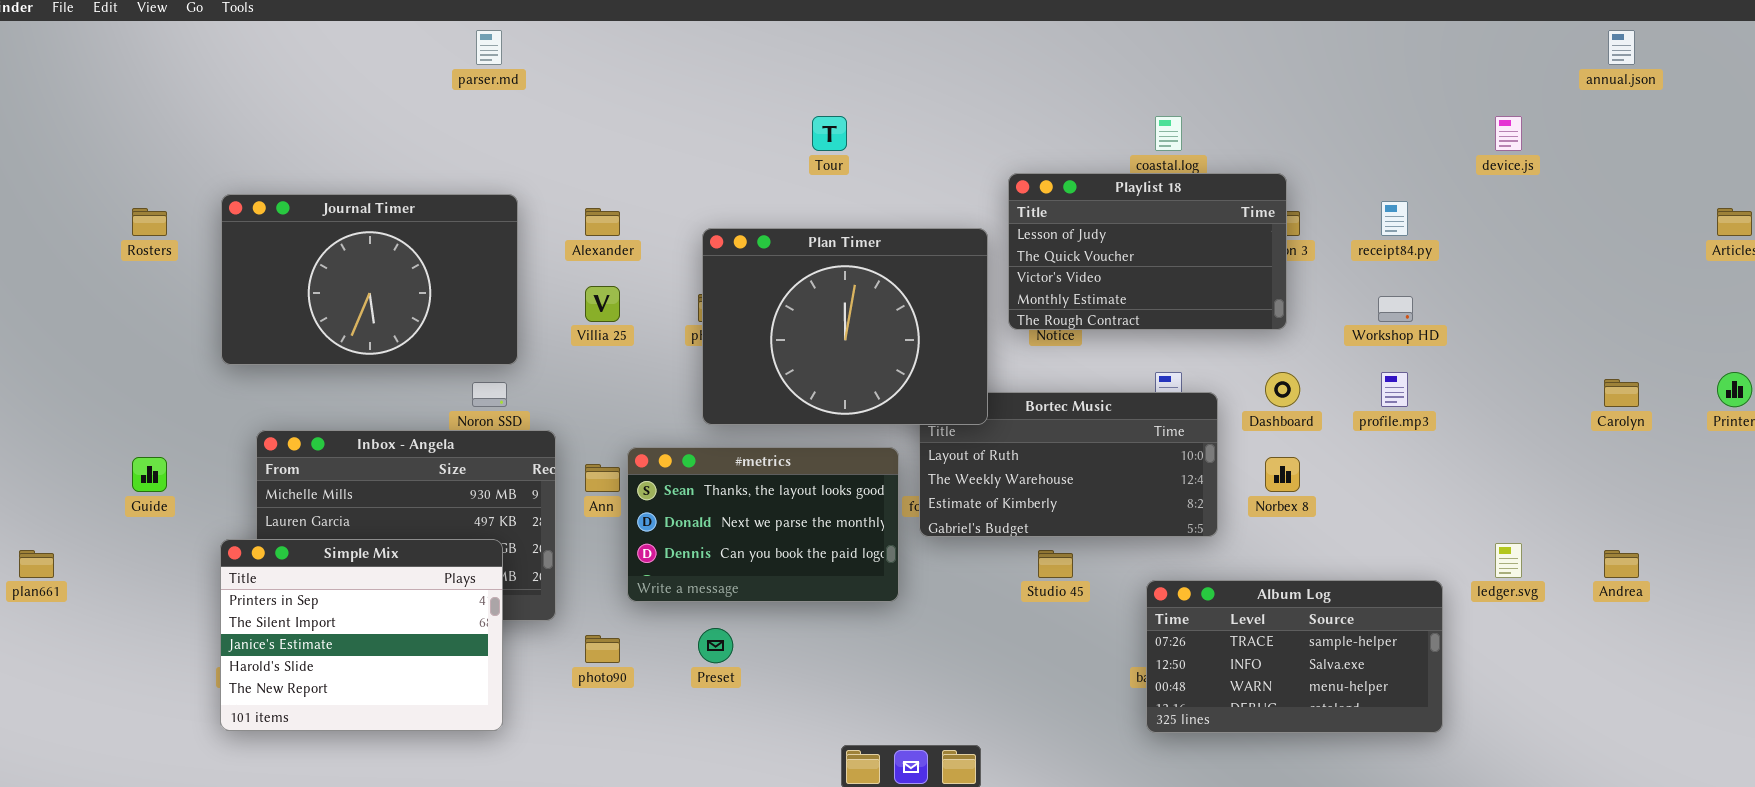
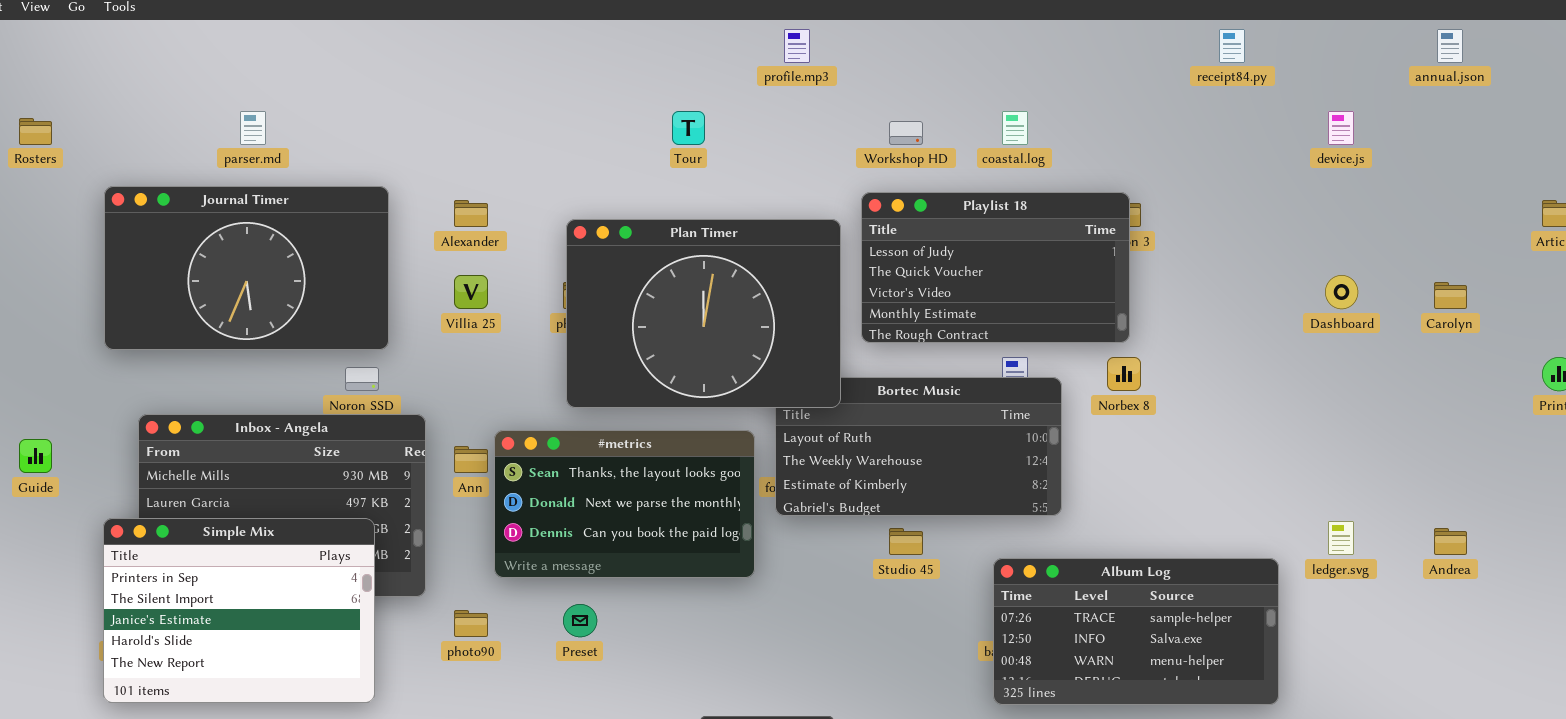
parser.md: [476,30,502,65] -> [240,111,266,145], moved
Playlist 18: [1008,173,1287,330] -> [861,192,1130,343], moved
receipt84.py: [1381,201,1408,236] -> [1219,29,1245,63], moved
Rosters: [132,208,167,236] -> [19,118,52,145], moved
Workshop HD: [1378,296,1413,322] -> [889,121,923,145], moved
Dashboard: [1265,372,1300,407] -> [1325,275,1358,309], moved
profile.mp3: [1381,372,1408,407] -> [784,29,810,63], moved
Carolyn: [1604,379,1639,407] -> [1434,282,1467,309], moved
Norbex 8: [1265,457,1300,492] -> [1107,357,1141,391], moved

